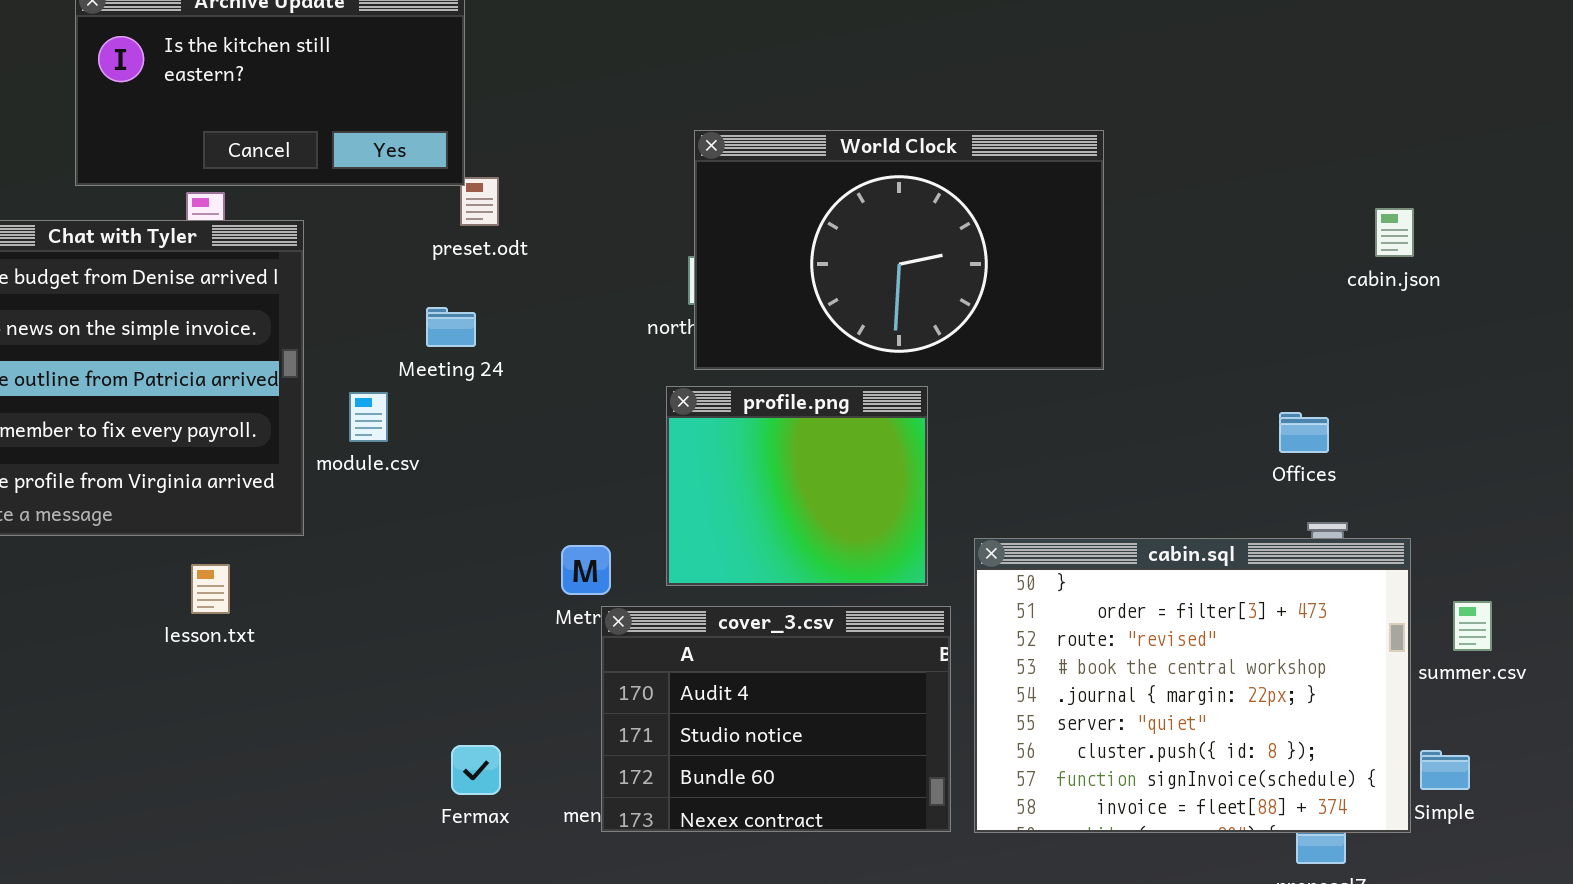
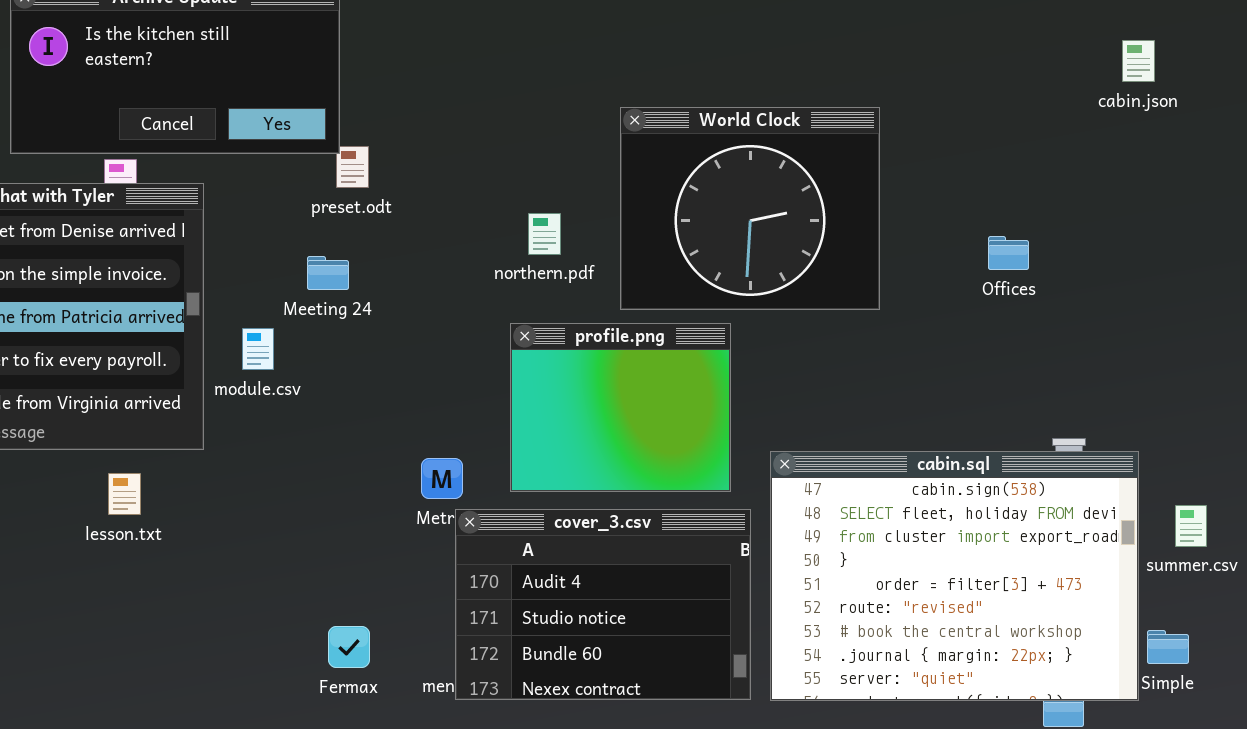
World Clock: [694,130,1104,370] -> [620,107,880,310], resized
cabin.json: [1375,208,1414,257] -> [1122,40,1155,82], moved
Offices: [1279,412,1329,453] -> [988,236,1029,270], moved
cabin.sql: [974,538,1411,833] -> [770,451,1139,701], scrolled up 3 rows

